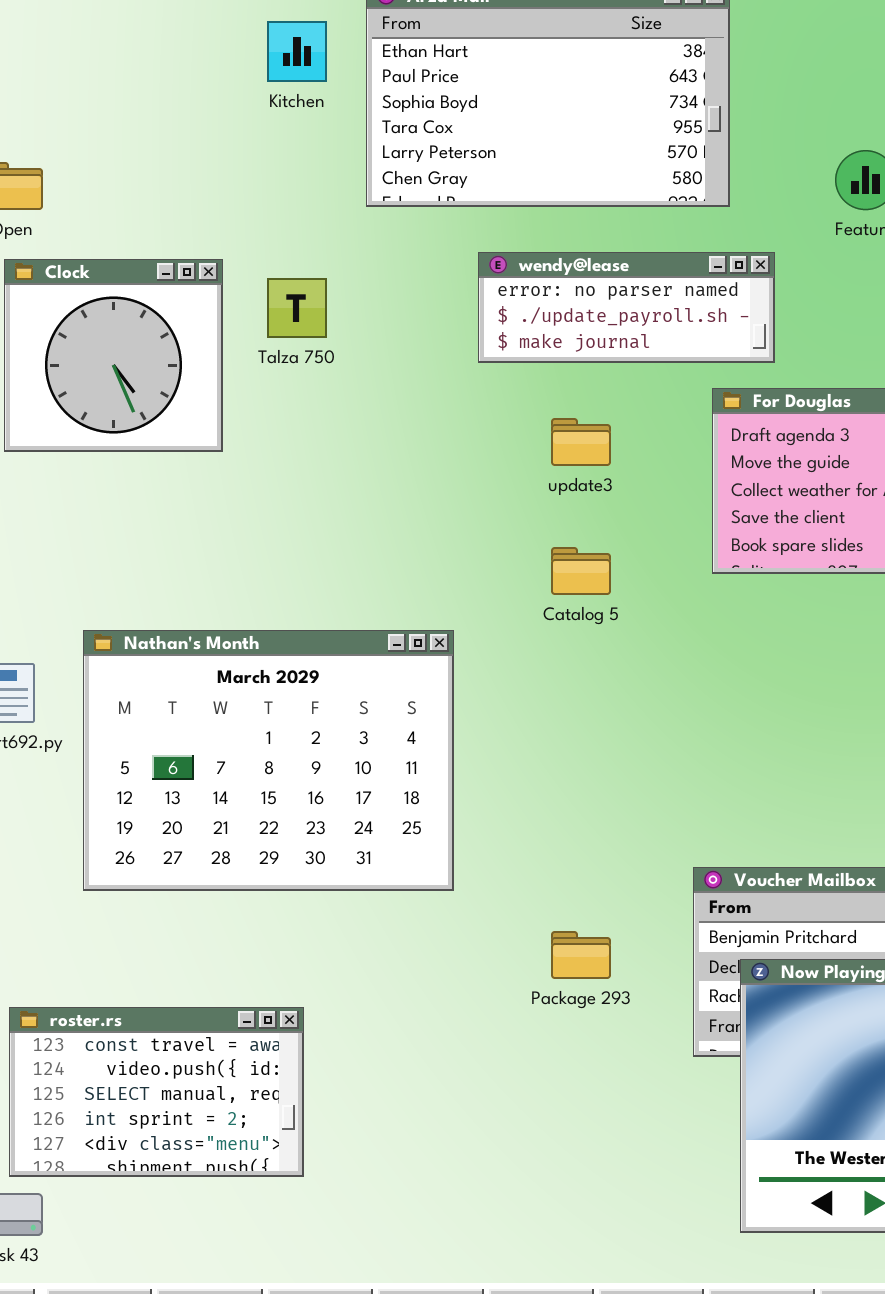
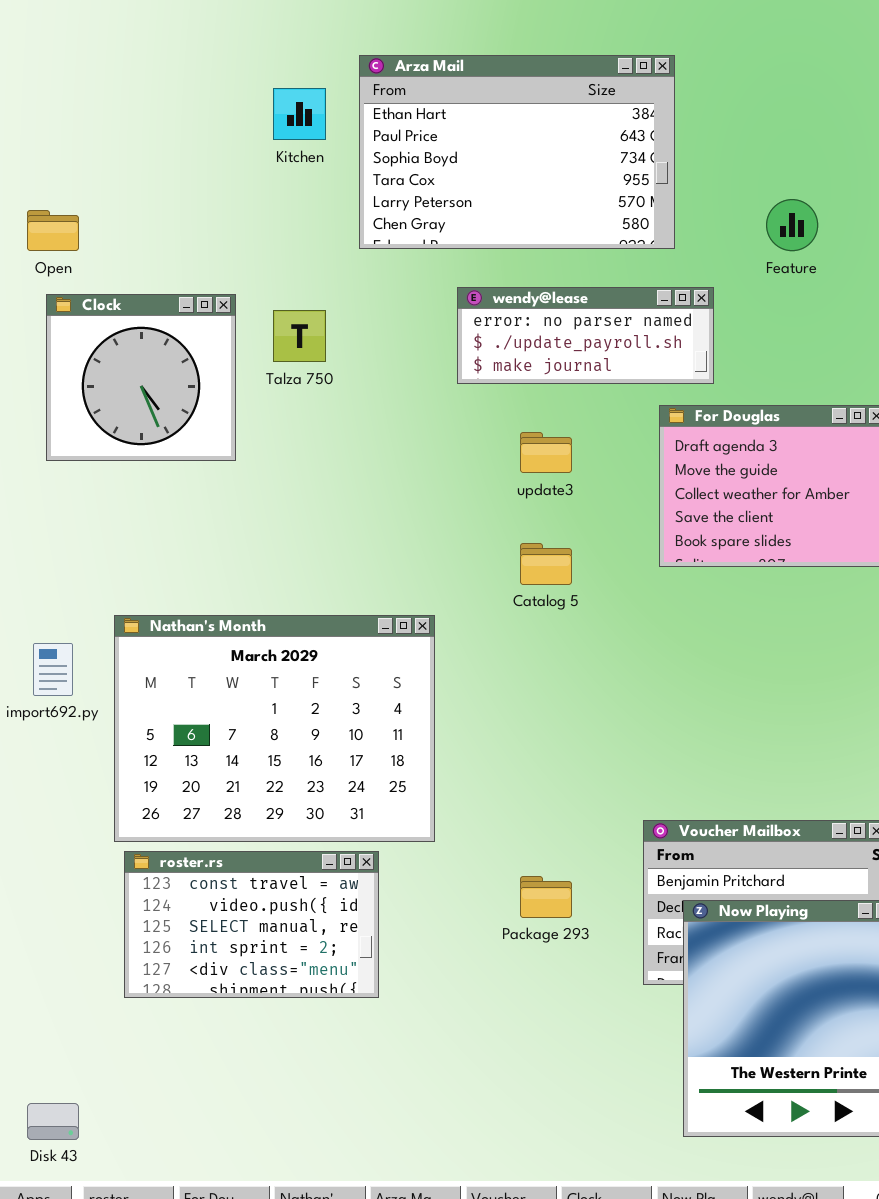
roster.rs: [9,1007,304,1177] -> [124,851,379,998], moved

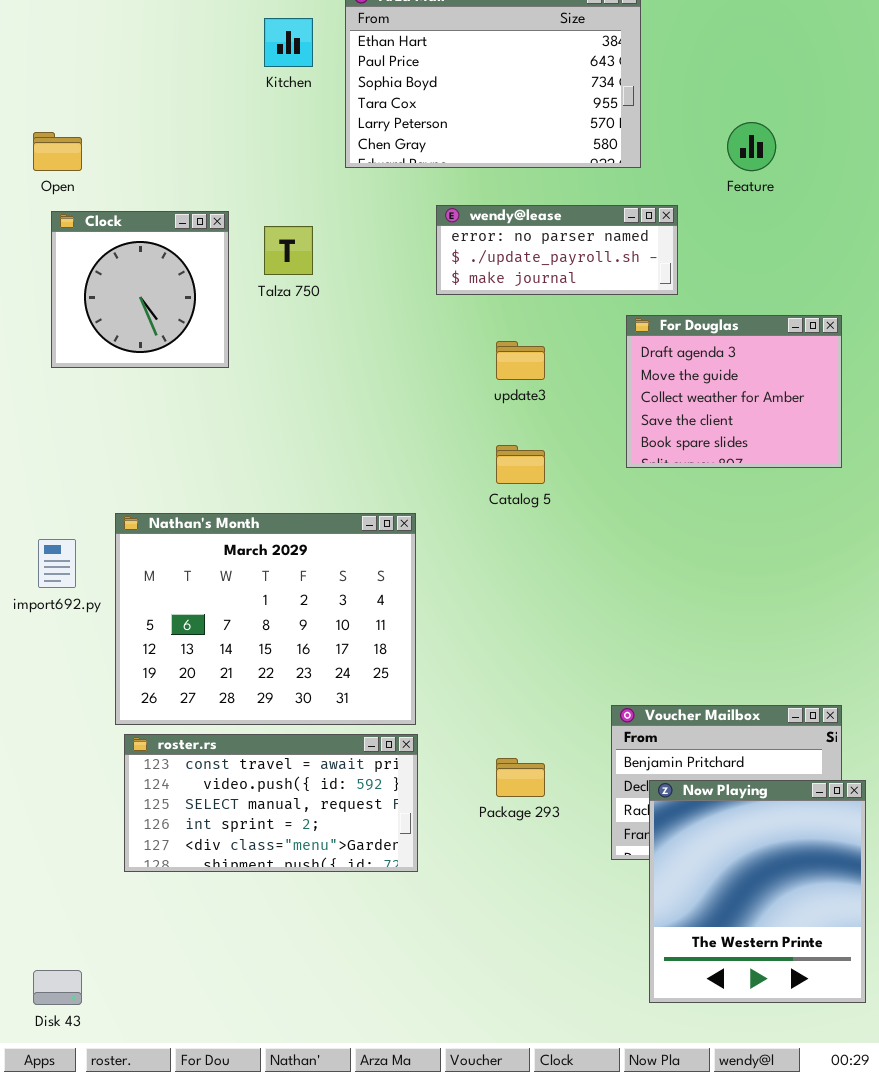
roster.rs: [124,851,379,998] -> [124,734,418,872], resized

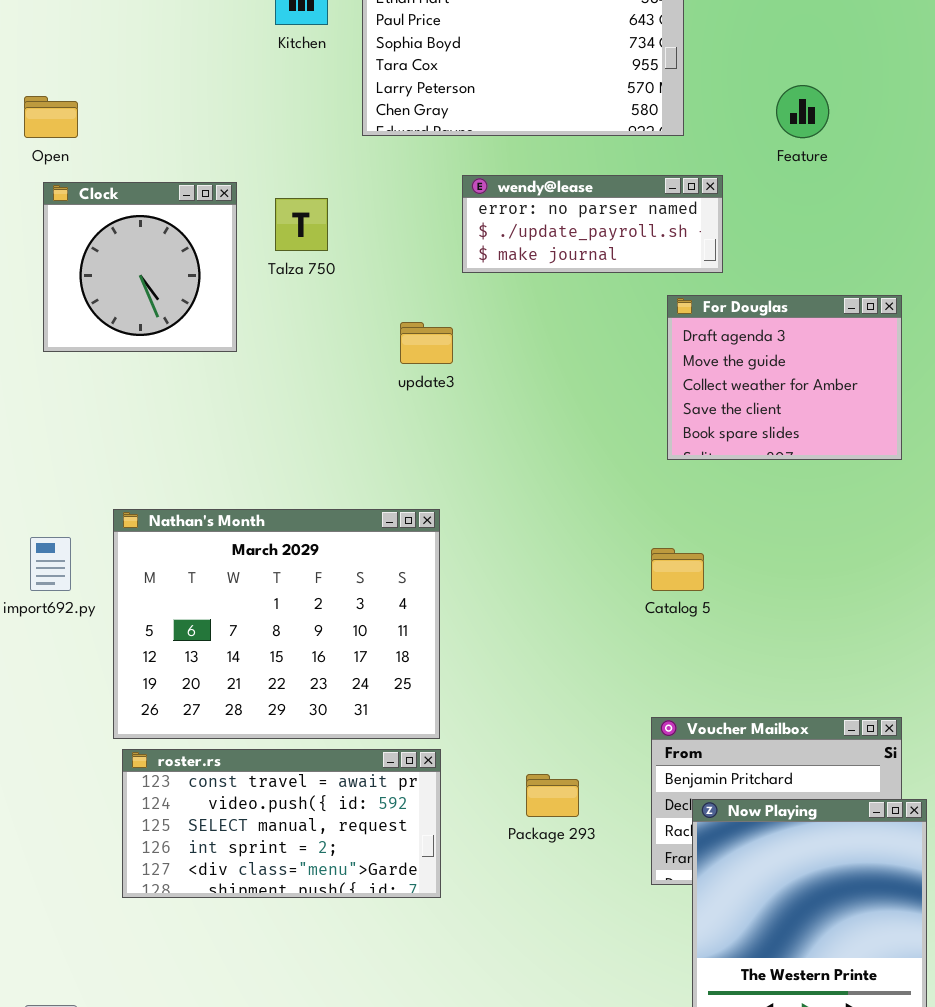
update3: [496,341,545,380] -> [400,322,453,364], moved
Catalog 5: [496,445,545,484] -> [651,548,704,591], moved

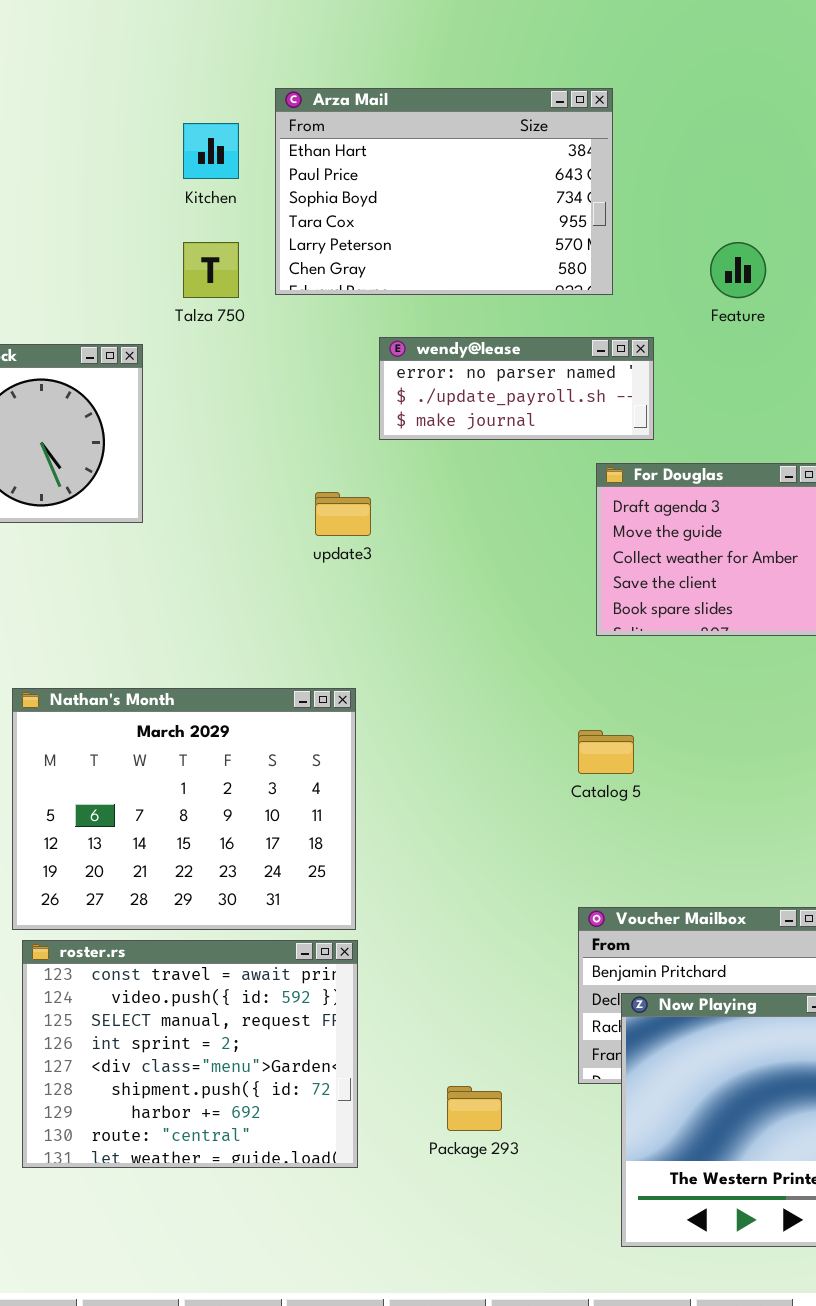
Talza 750: [275,198,328,251] -> [183,242,239,298], moved
roster.rs: [122,749,441,898] -> [22,940,358,1168], resized
Package 293: [526,774,579,817] -> [447,1086,502,1131], moved

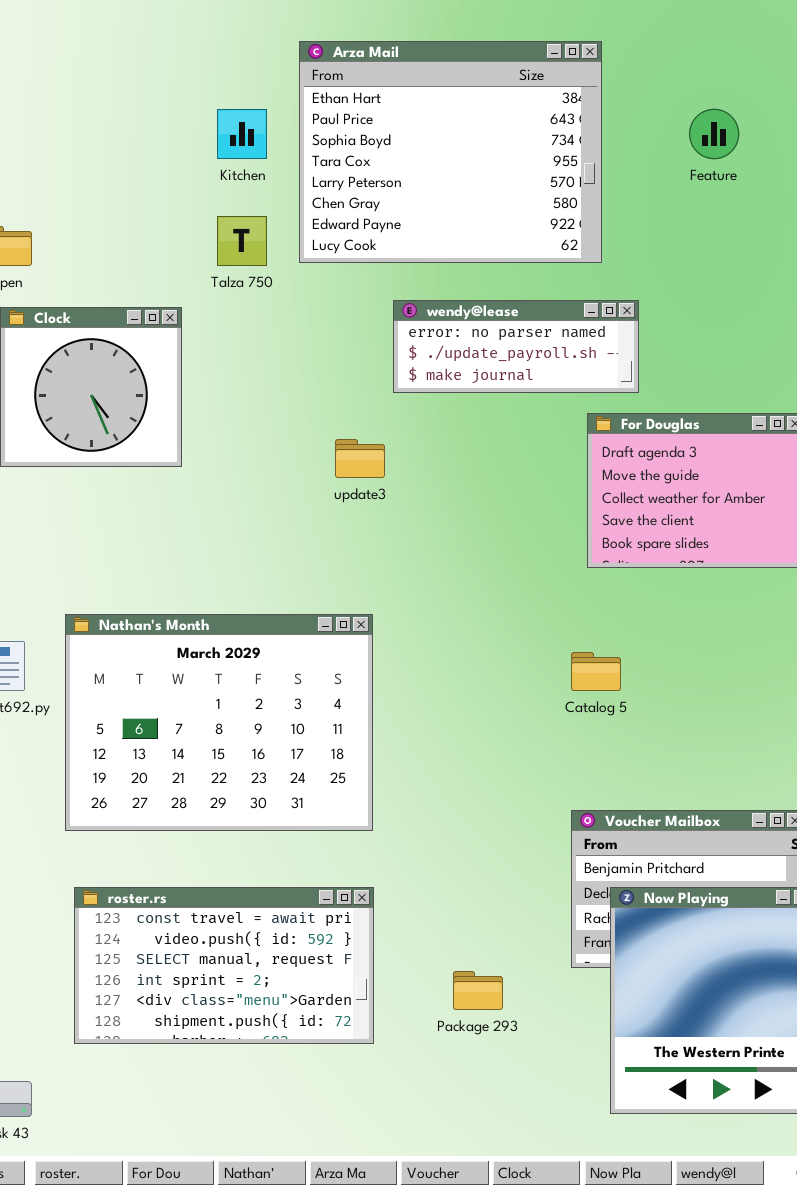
Arza Mail: [275,88,613,295] -> [299,41,602,263], resized
Feature: [710,242,766,298] -> [689,109,739,159], moved
roster.rs: [22,940,358,1168] -> [74,887,374,1044], resized

